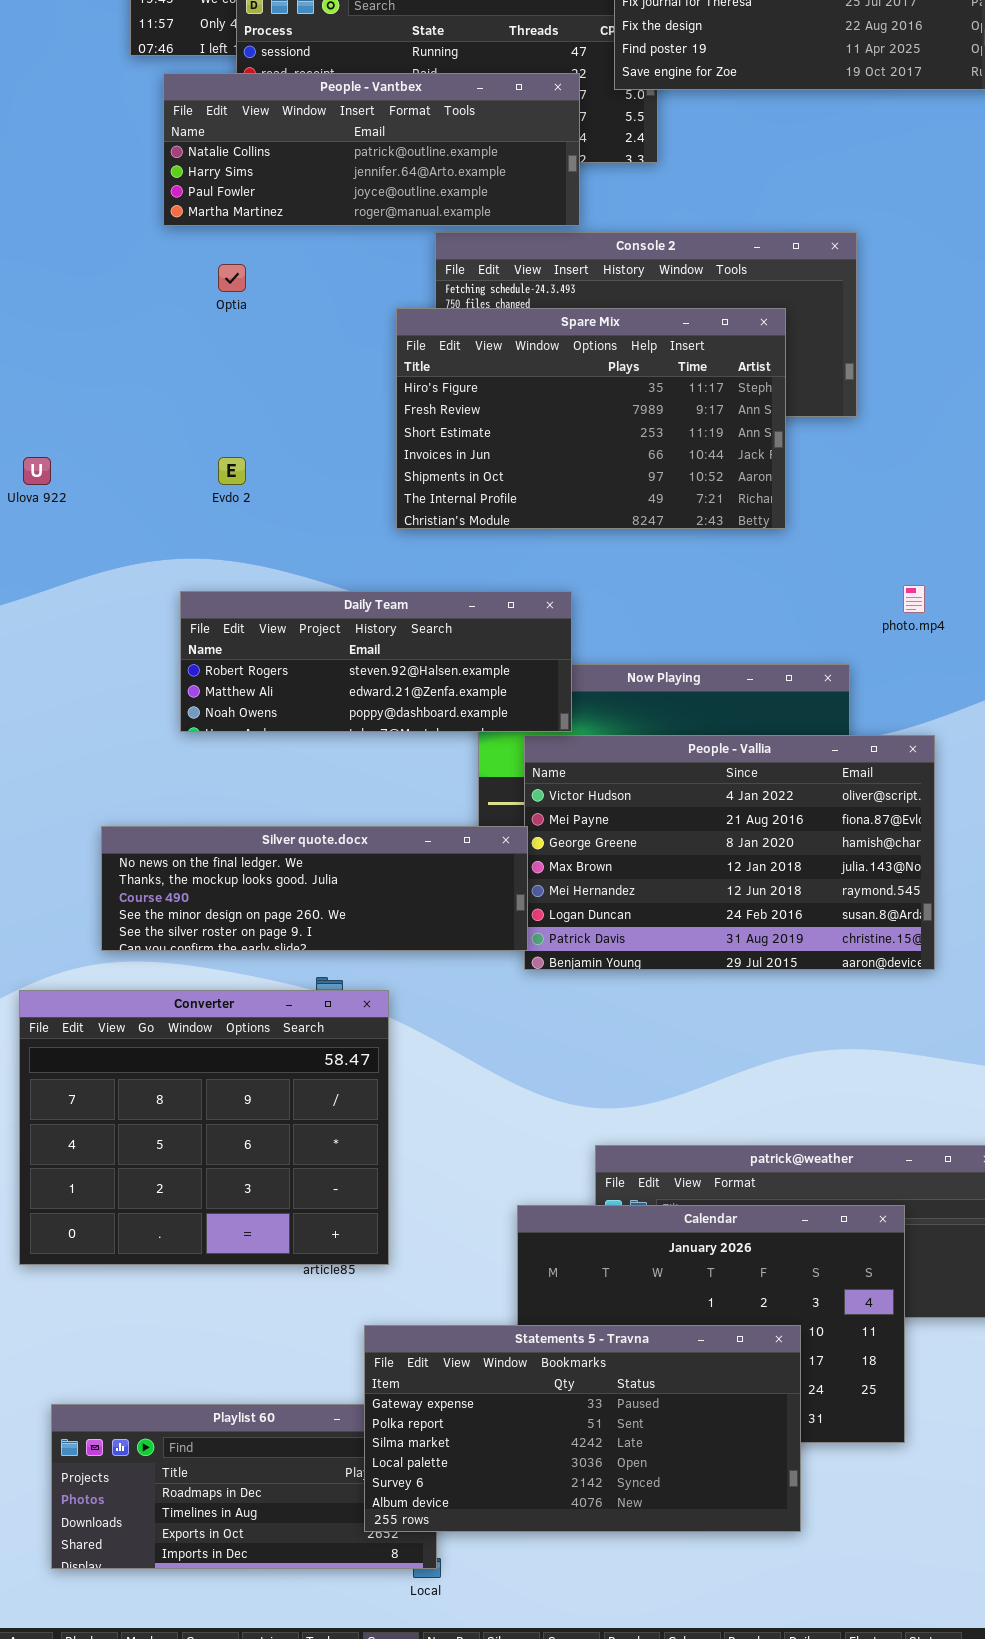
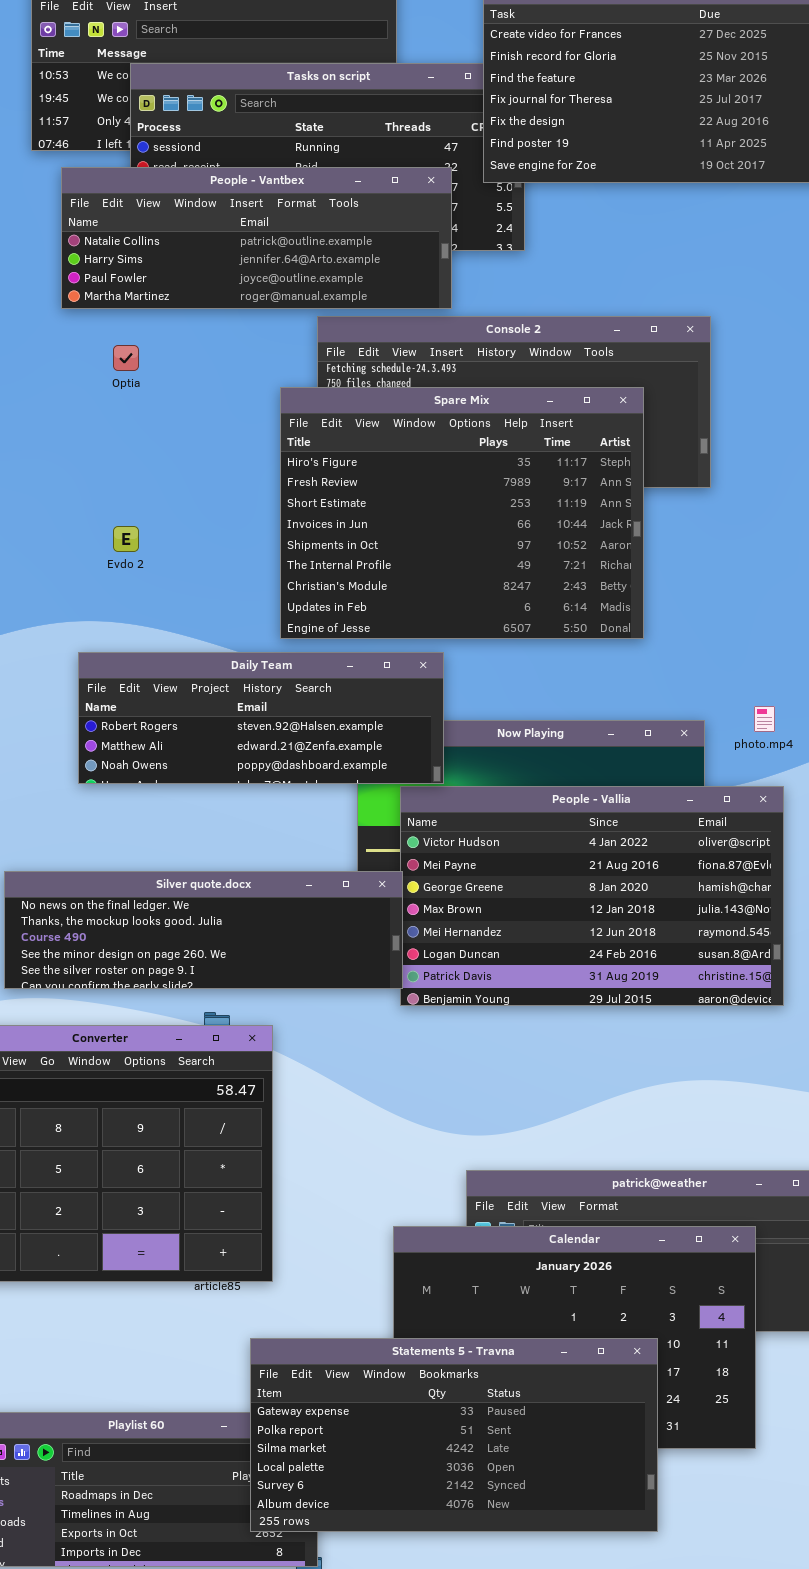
Spare Mix: [396,308,786,529] -> [280,387,644,639], resized
photo.mp4: [903,585,925,613] -> [754,706,775,732], moved

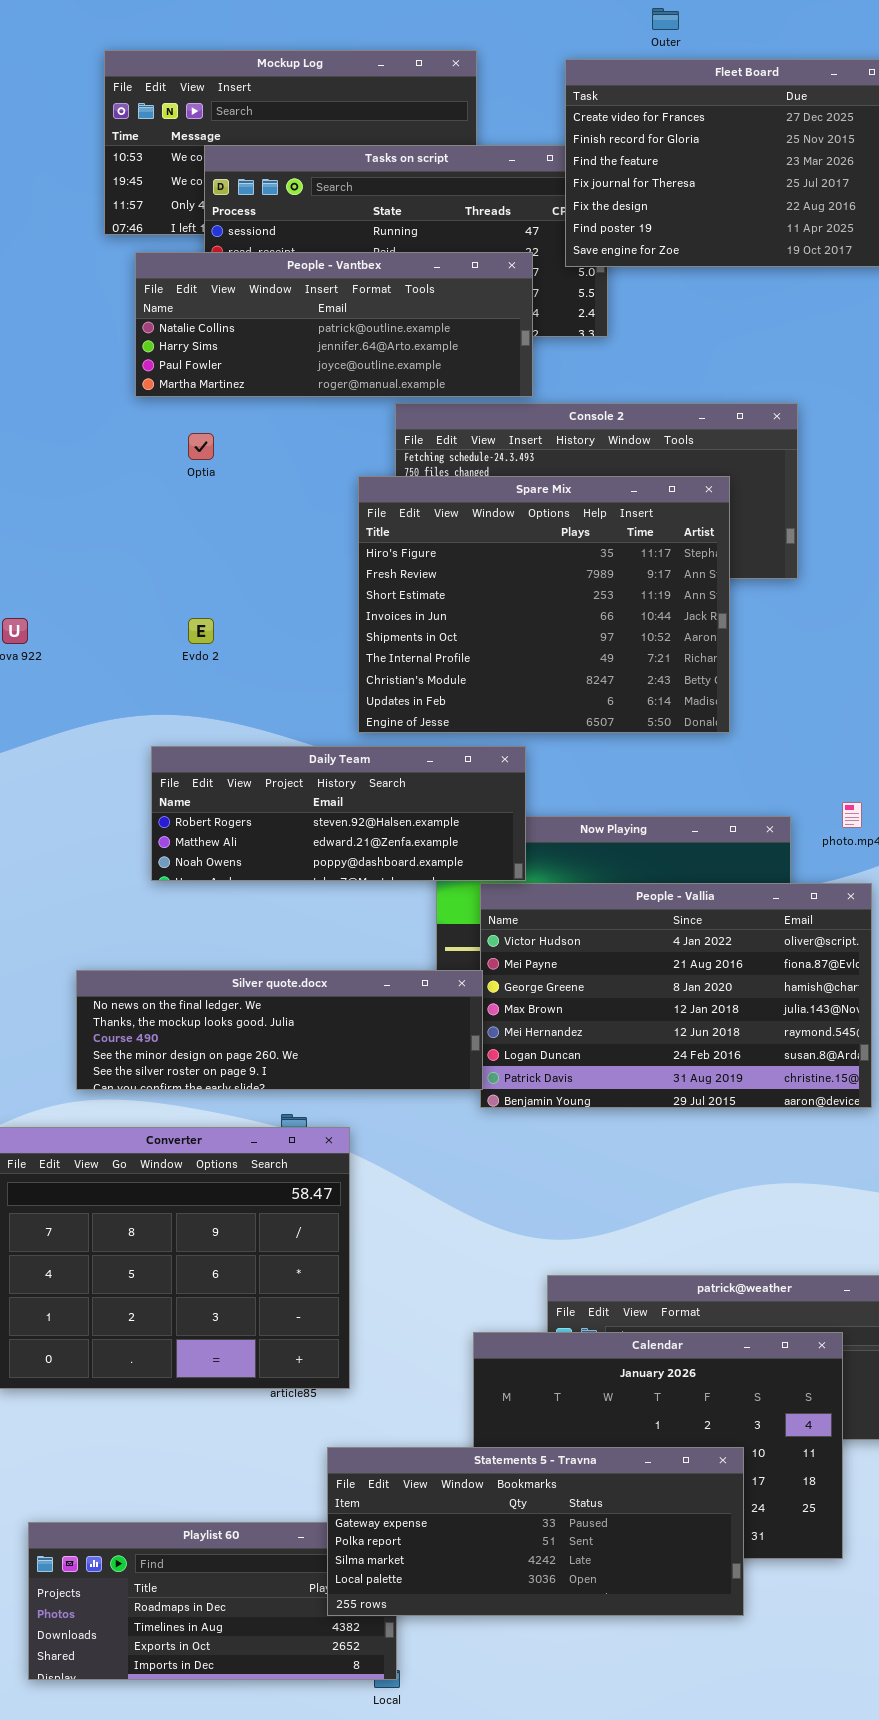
Statements 5 - Travna: [250,1338,658,1532] -> [327,1447,744,1616], resized

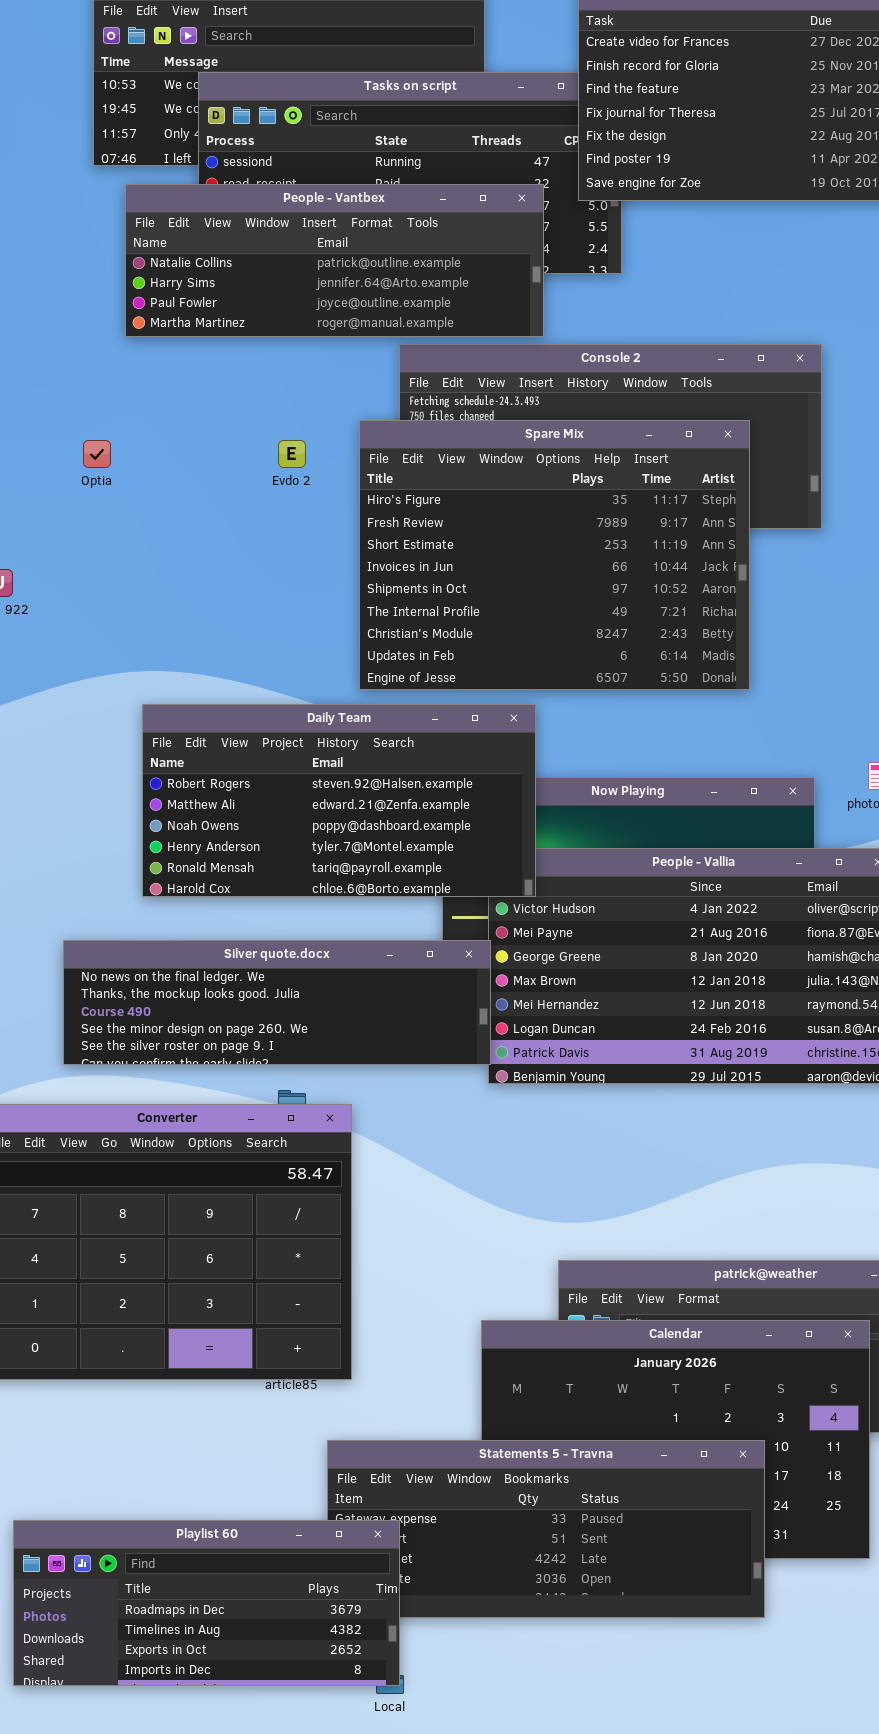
Optia: [188,433,214,460] -> [83,440,111,468], moved
Evdo 2: [188,618,214,644] -> [278,440,306,468], moved
Daily Team: [151,746,526,881] -> [142,704,536,897], resized
Playlist 60: [28,1522,397,1680] -> [13,1520,400,1686], raised

